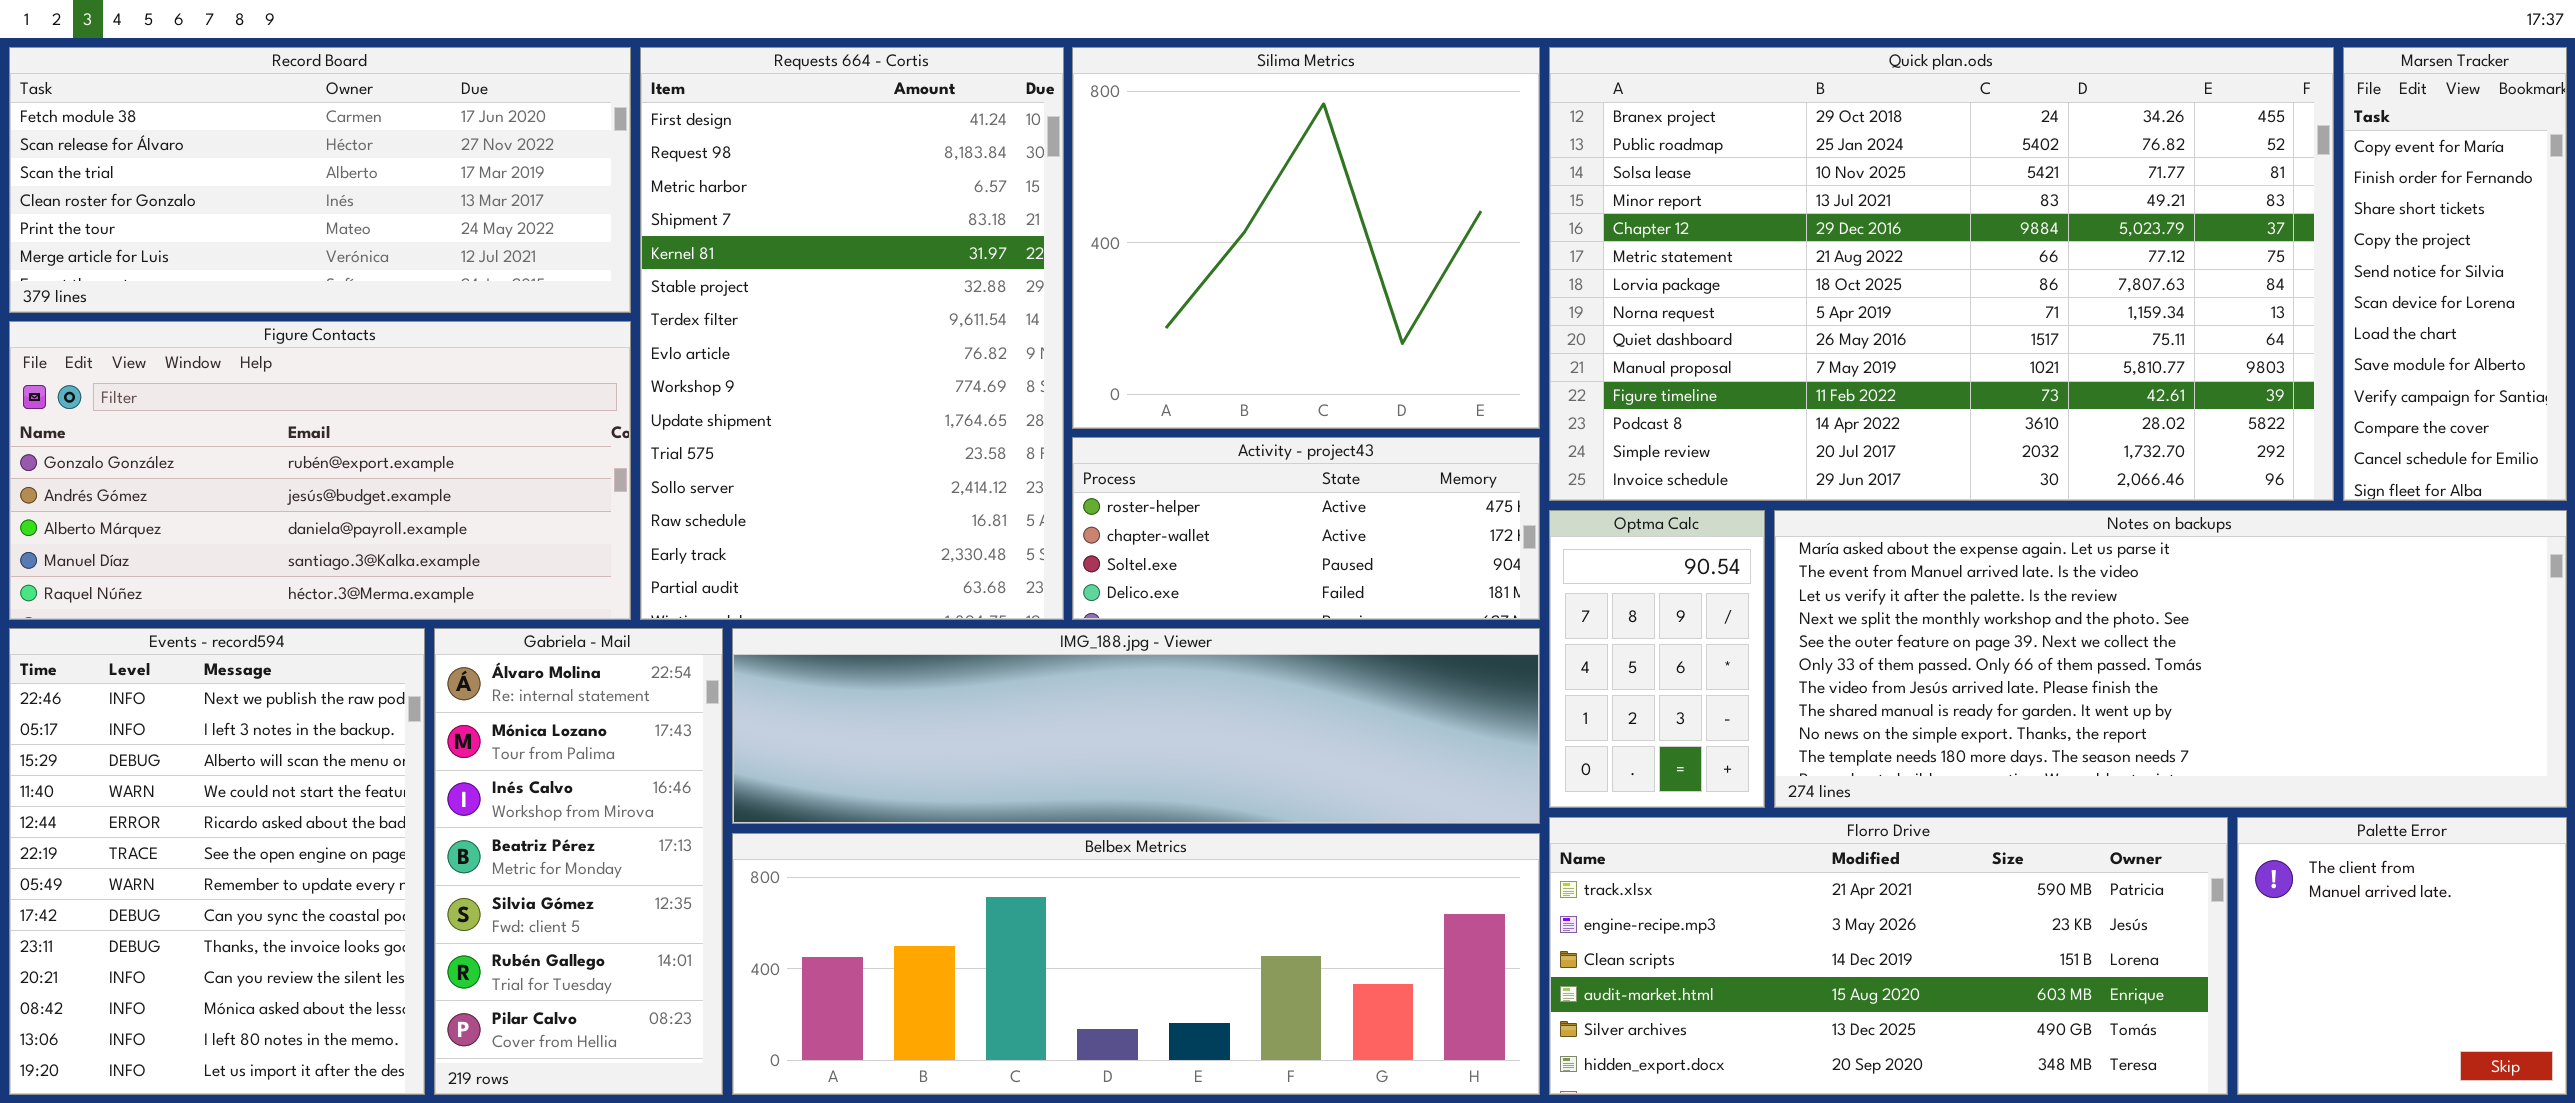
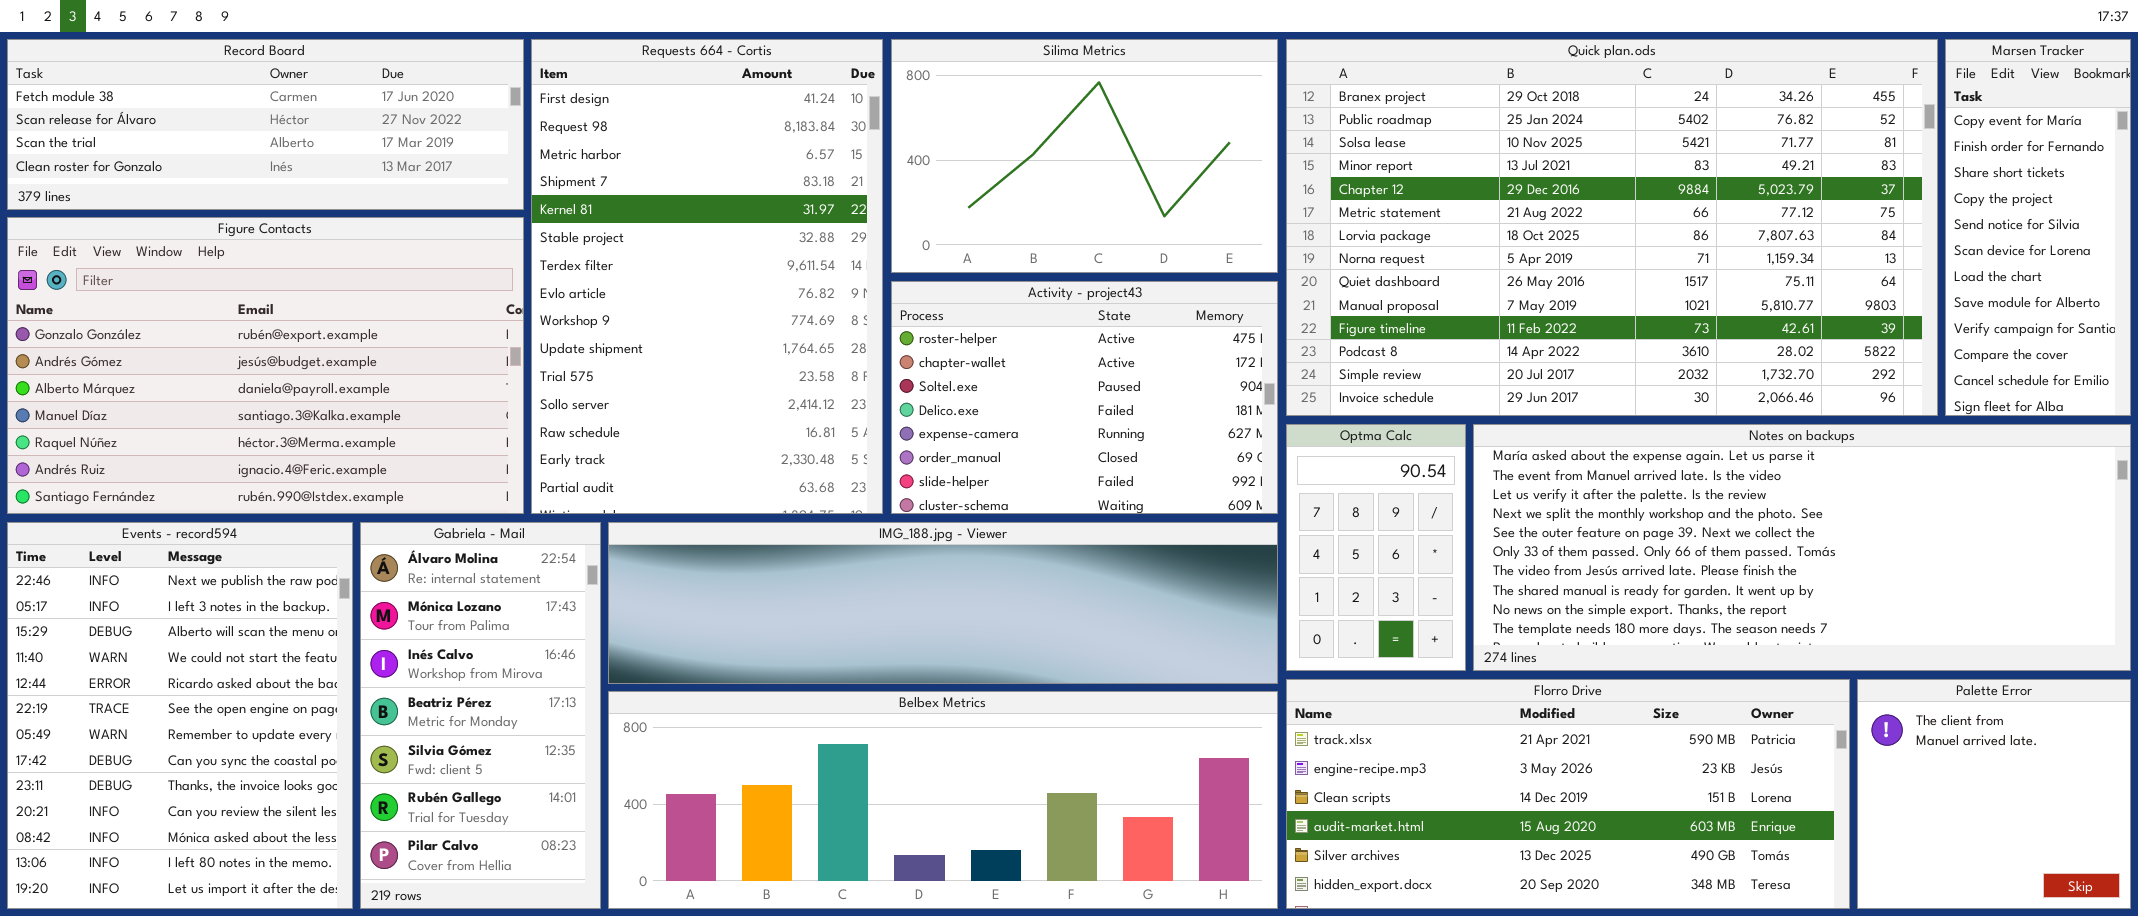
Record Board: [9,47,631,313] -> [7,39,524,210], resized
Silima Metrics: [1072,47,1540,429] -> [891,39,1278,273], resized
Figure Contacts: [9,321,631,620] -> [7,217,524,514], resized
Activity - project43: [1072,437,1540,620] -> [891,281,1278,514], resized

